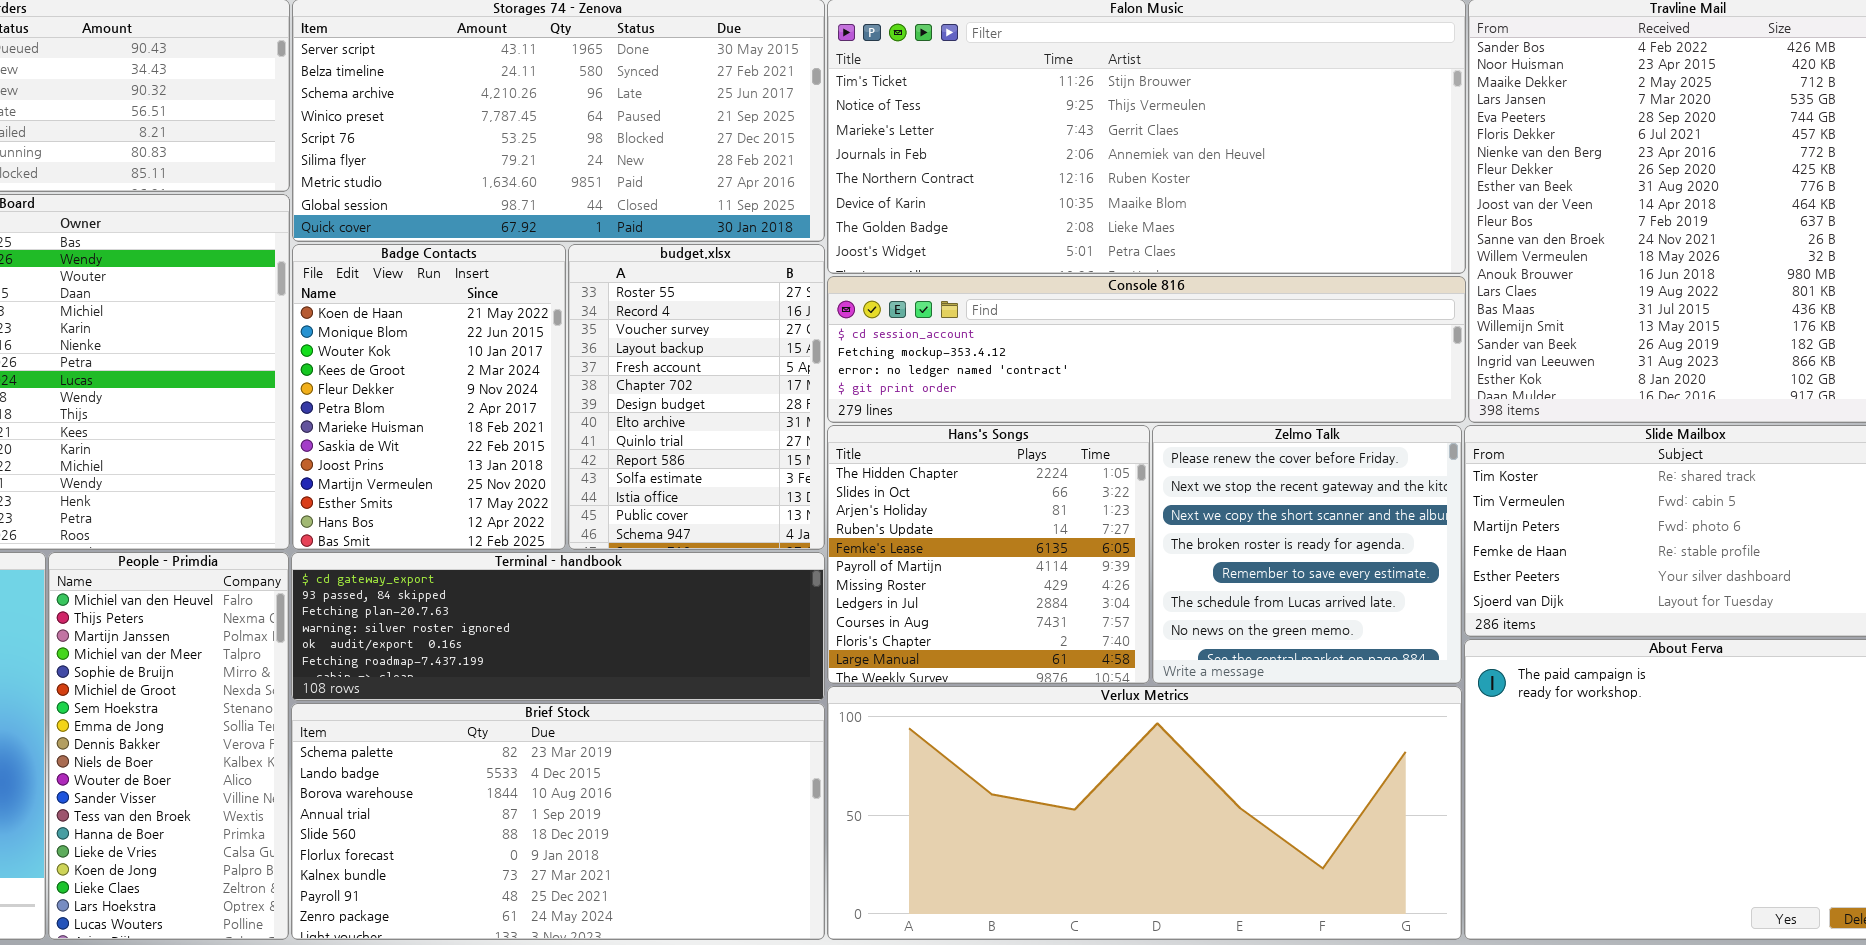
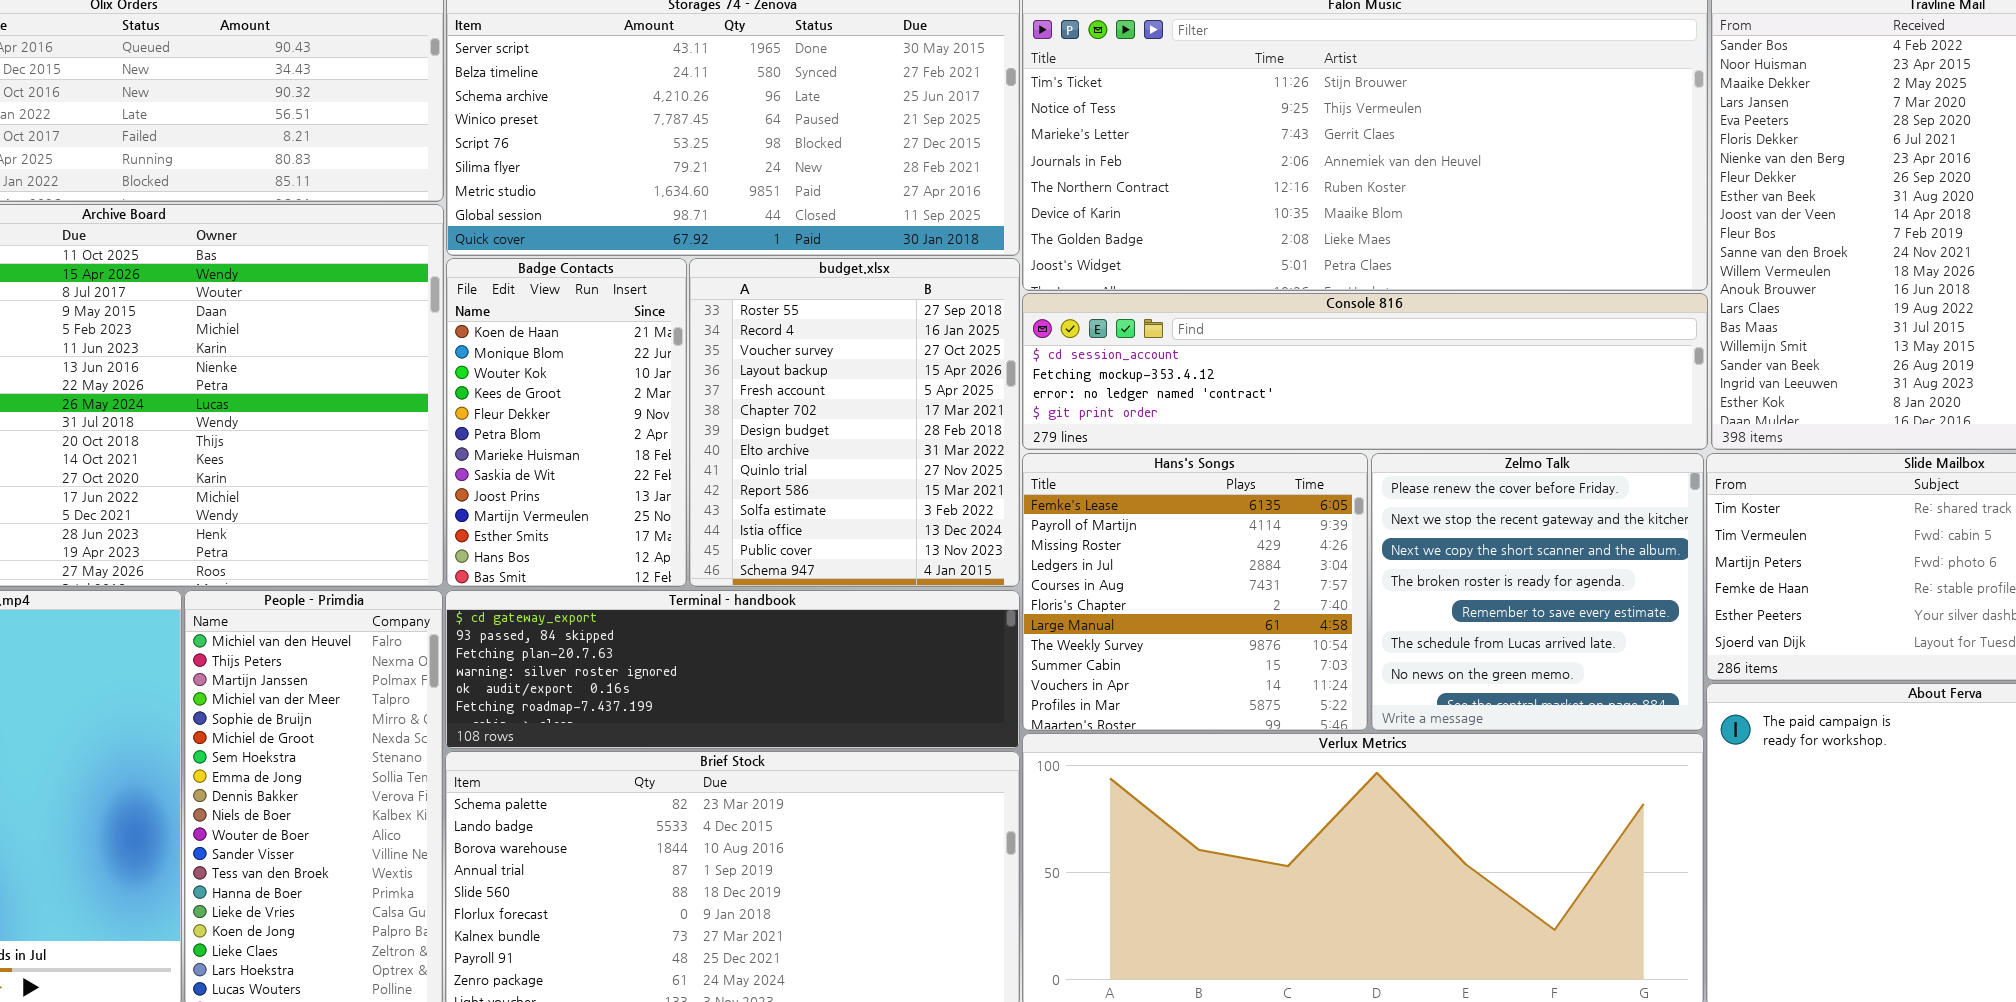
Badge Contacts: [292,244,566,550] -> [446,258,687,587], resized
budget.xlsx: [568,244,825,550] -> [689,258,1020,587], resized
Hans's Songs: [827,425,1150,684] -> [1022,453,1368,731], scrolled down 4 rows

